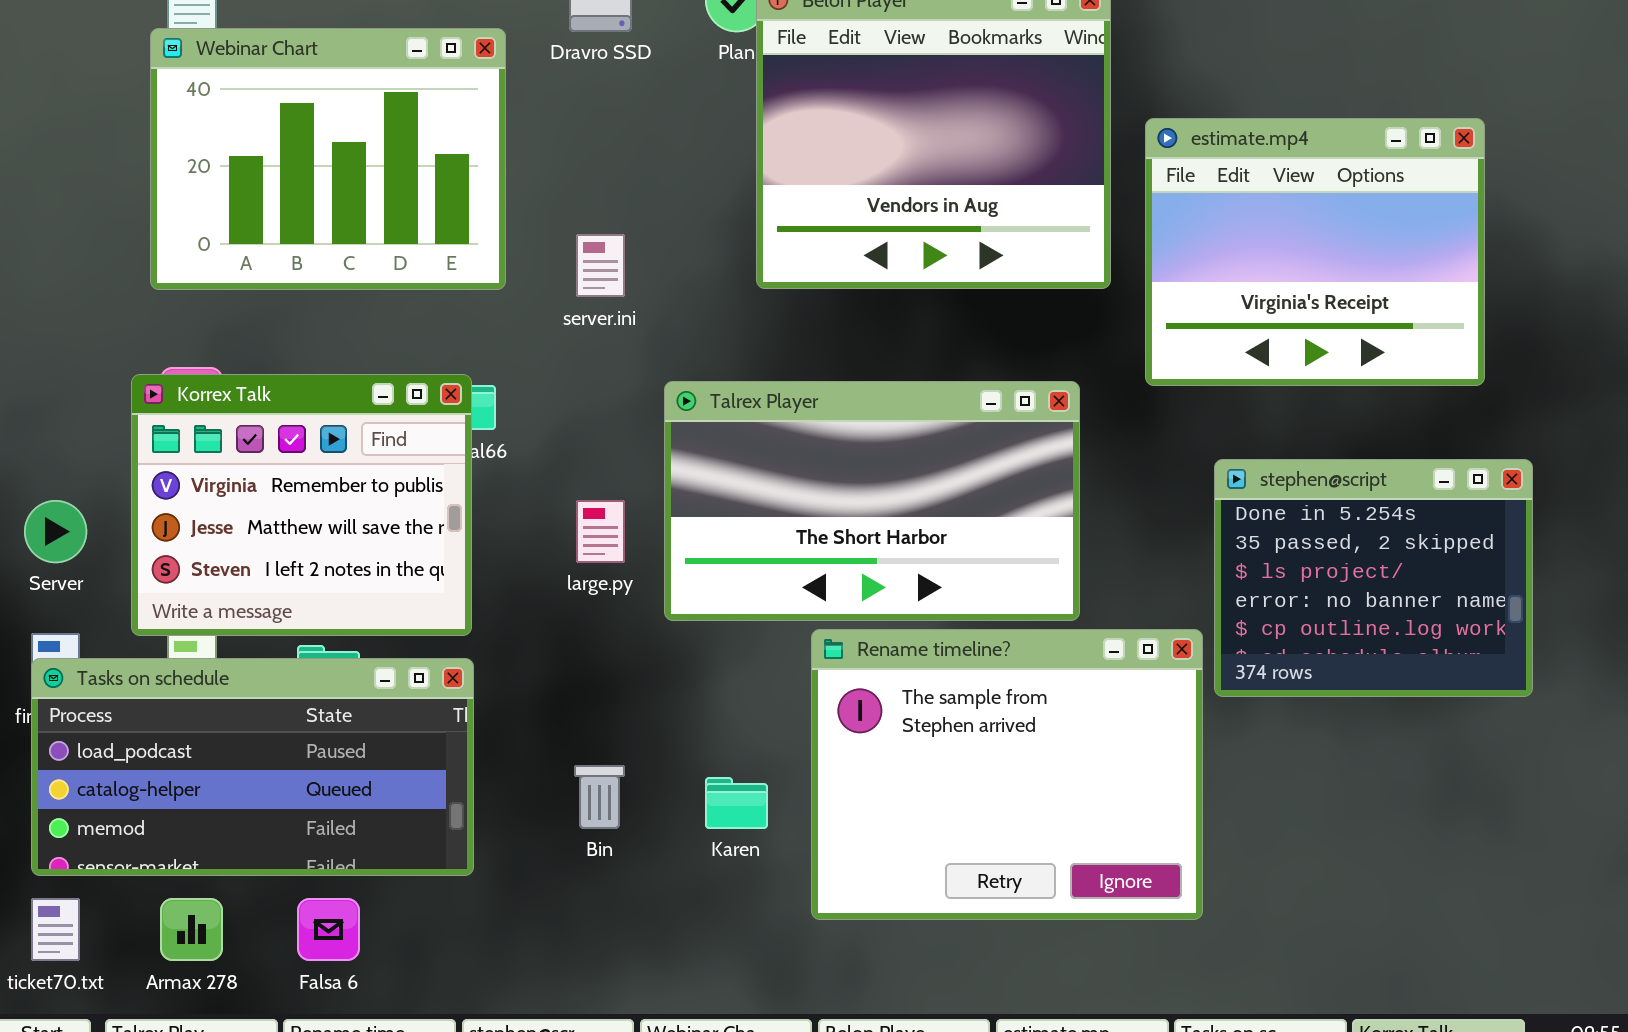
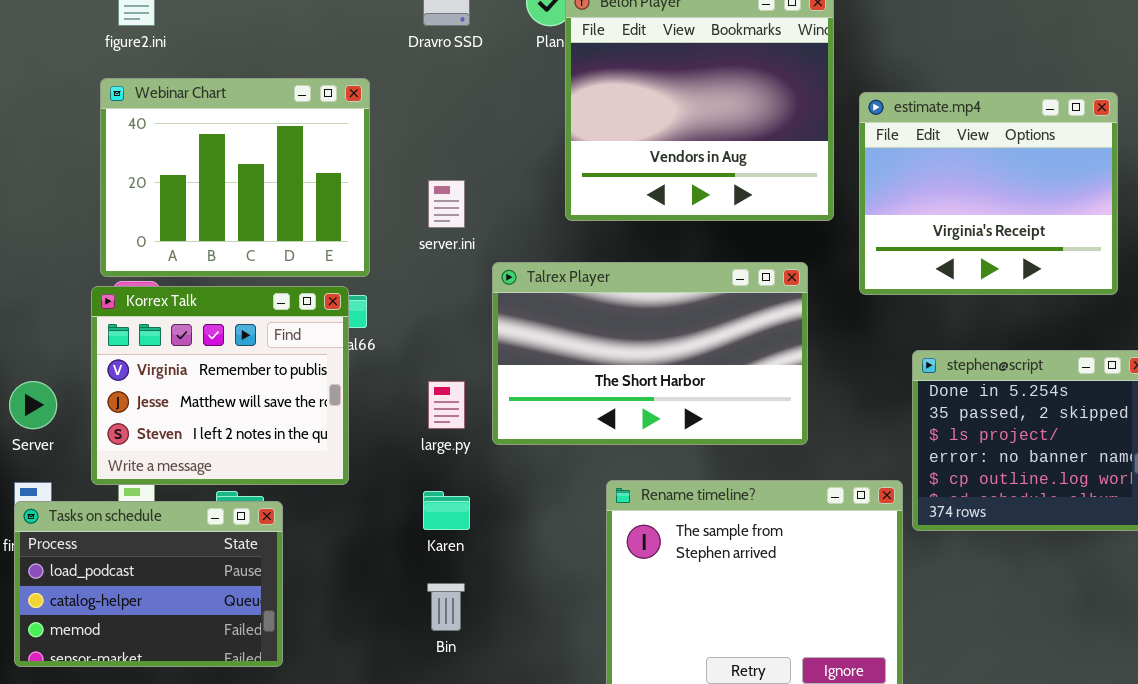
Webinar Chart: [150,28,506,290] -> [100,78,370,277], moved
Talrex Player: [664,381,1080,621] -> [492,262,808,445], moved
Tasks on schedule: [31,658,474,876] -> [14,501,283,667], resized
Karen: [705,777,768,829] -> [423,491,470,530], moved

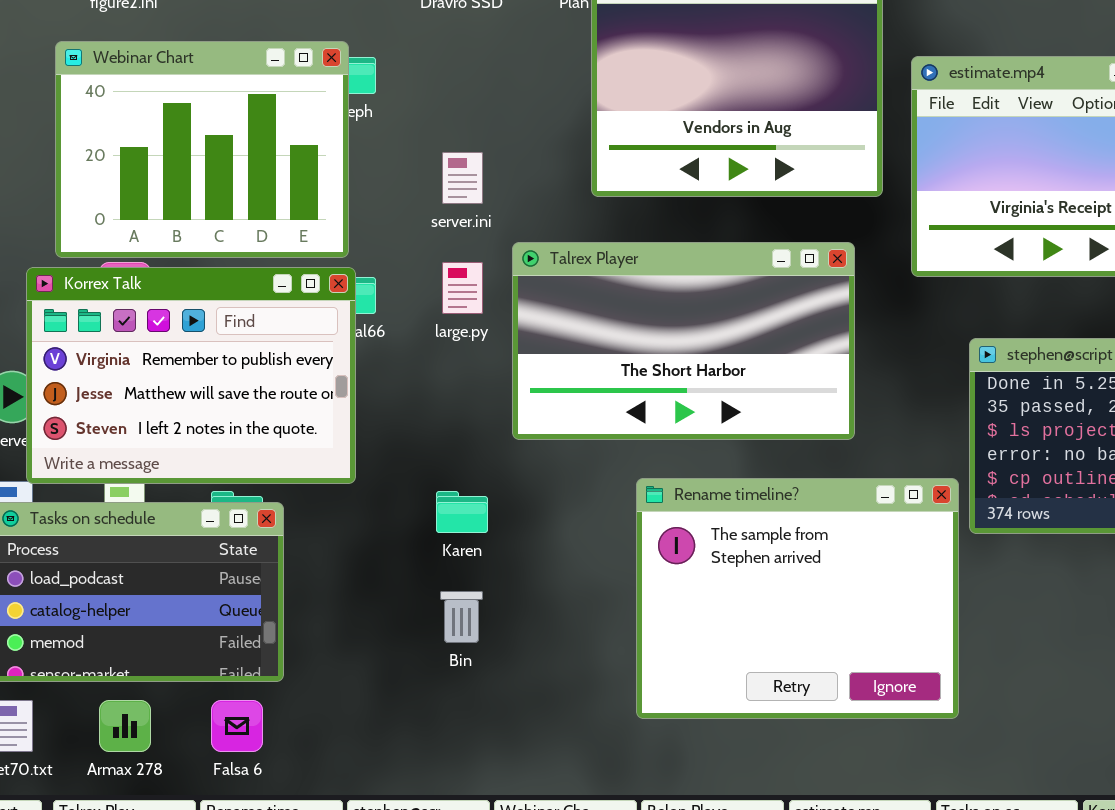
Webinar Chart: [100,78,370,277] -> [55,41,349,258], moved
Korrex Talk: [91,286,349,485] -> [26,267,356,484], resized
large.py: [428,381,465,429] -> [442,262,483,314], moved

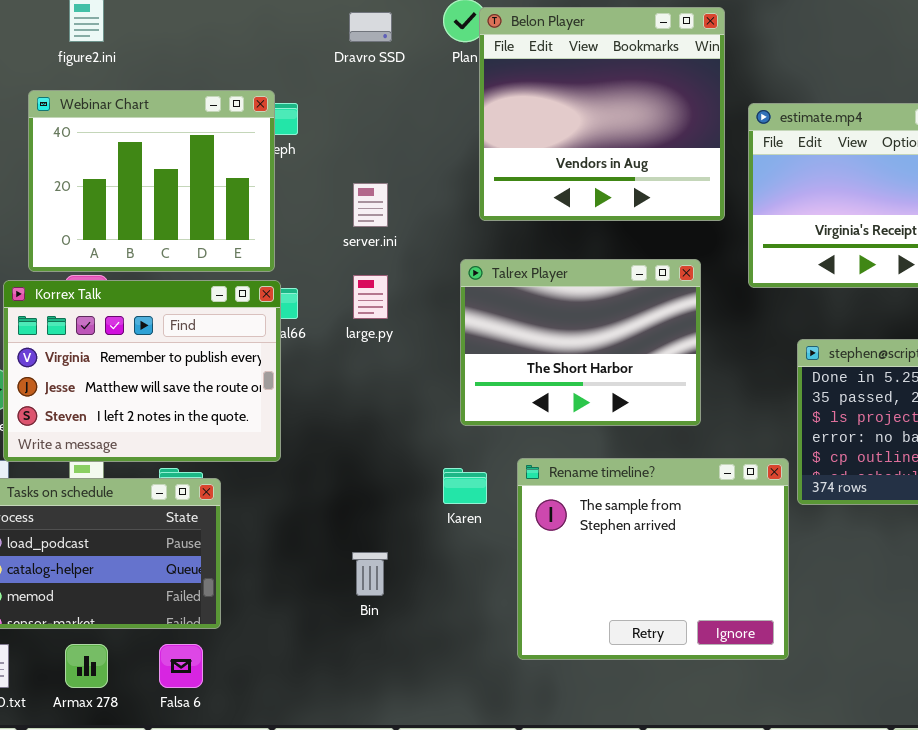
Talrex Player: [512,242,855,440] -> [460,259,701,426], resized
Karen: [436,491,488,533] -> [443,468,487,504], moved

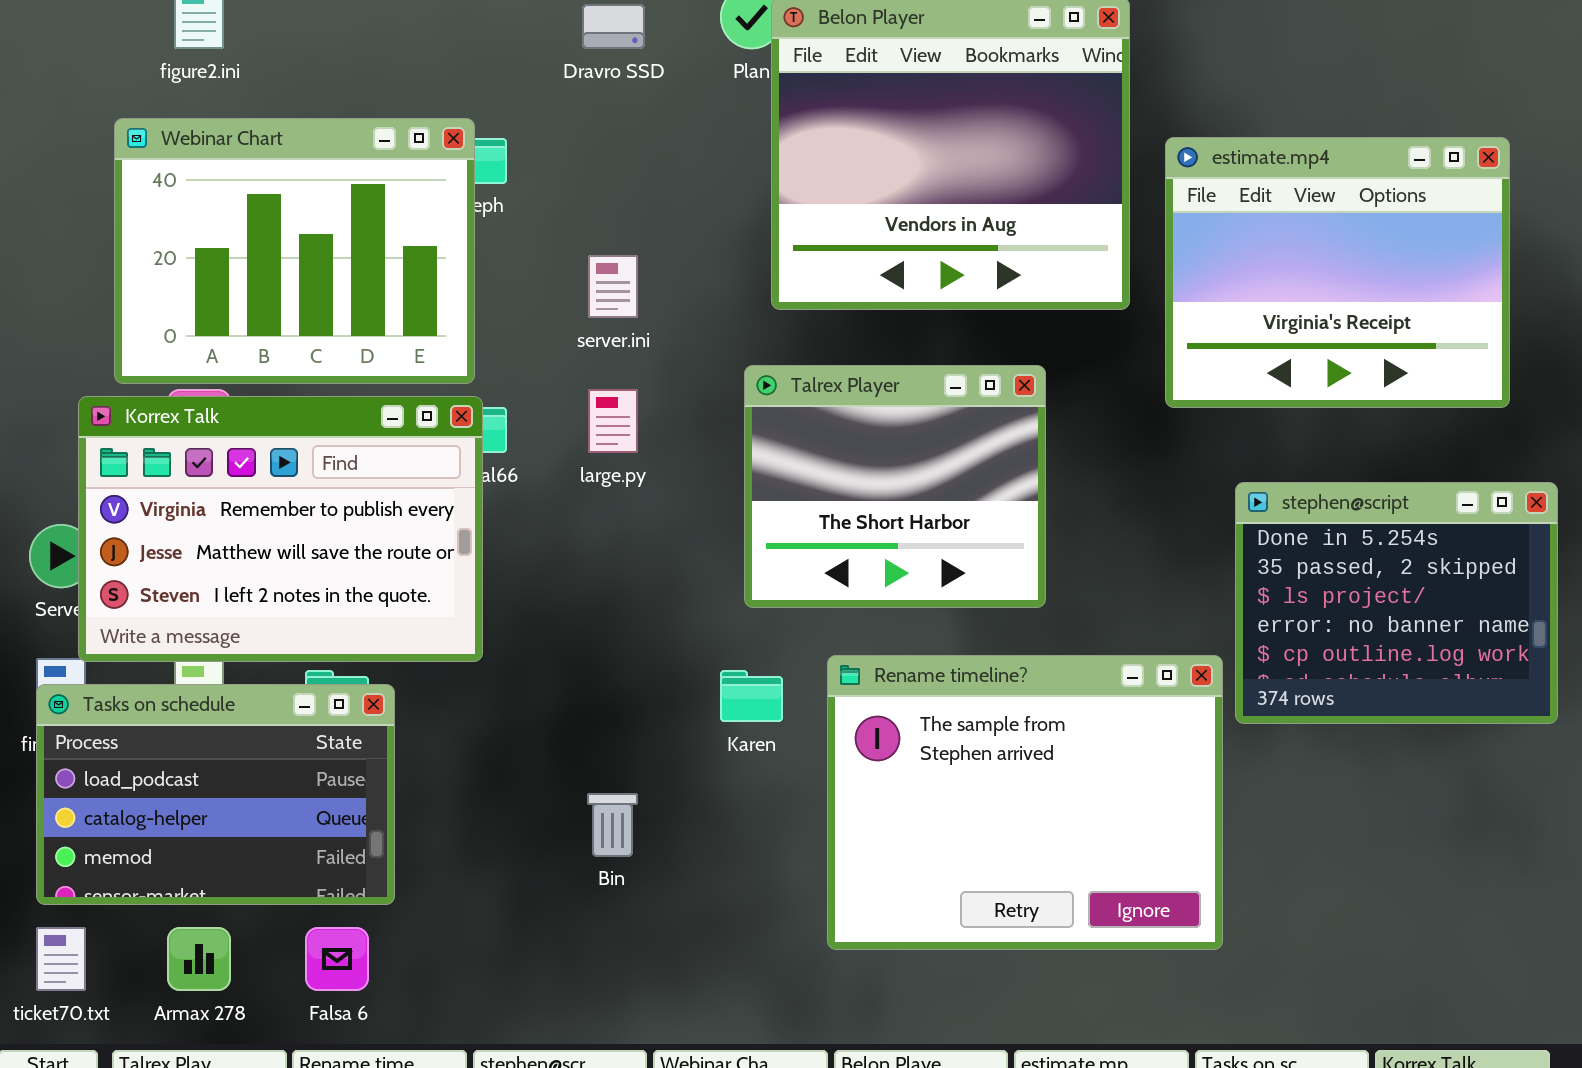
Talrex Player: [460,259,701,426] -> [744,365,1046,608], resized

